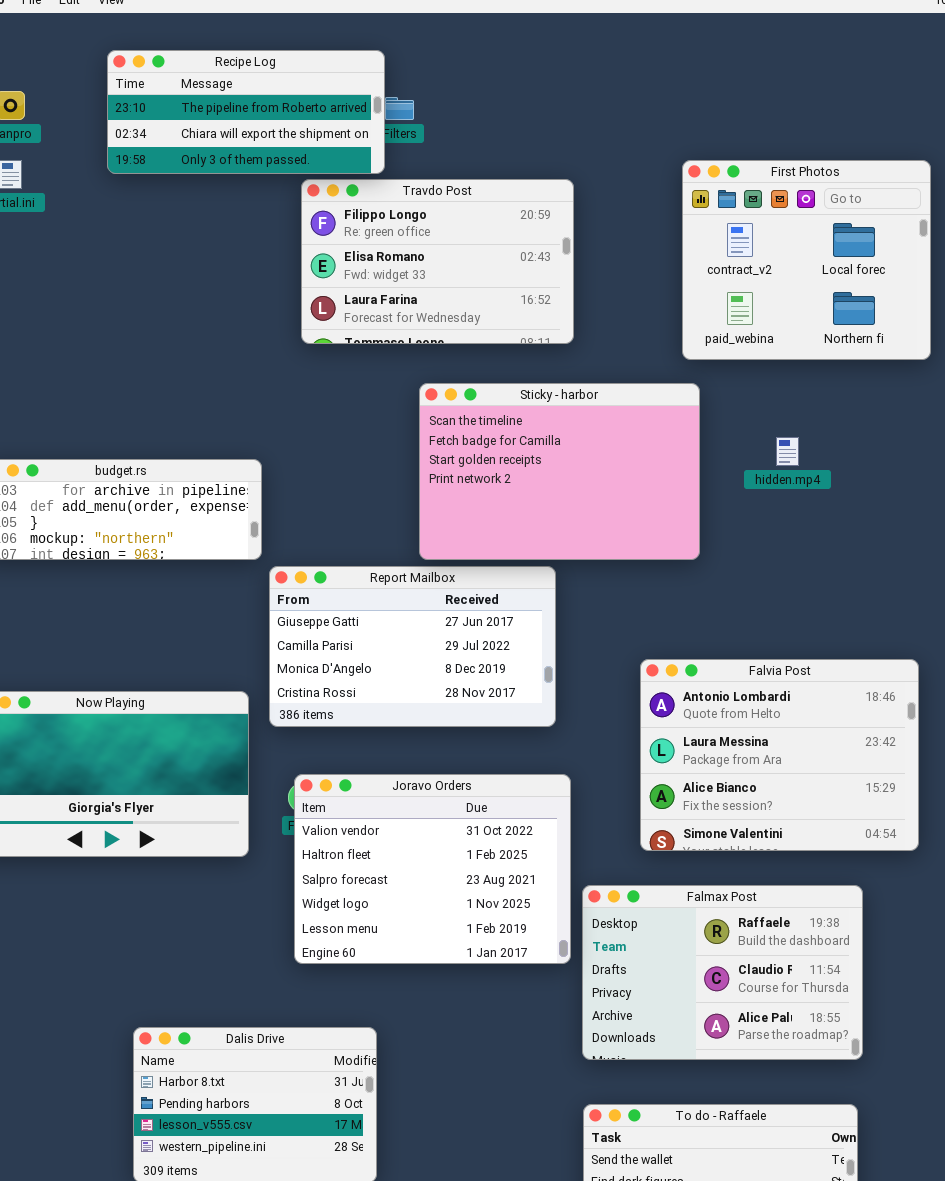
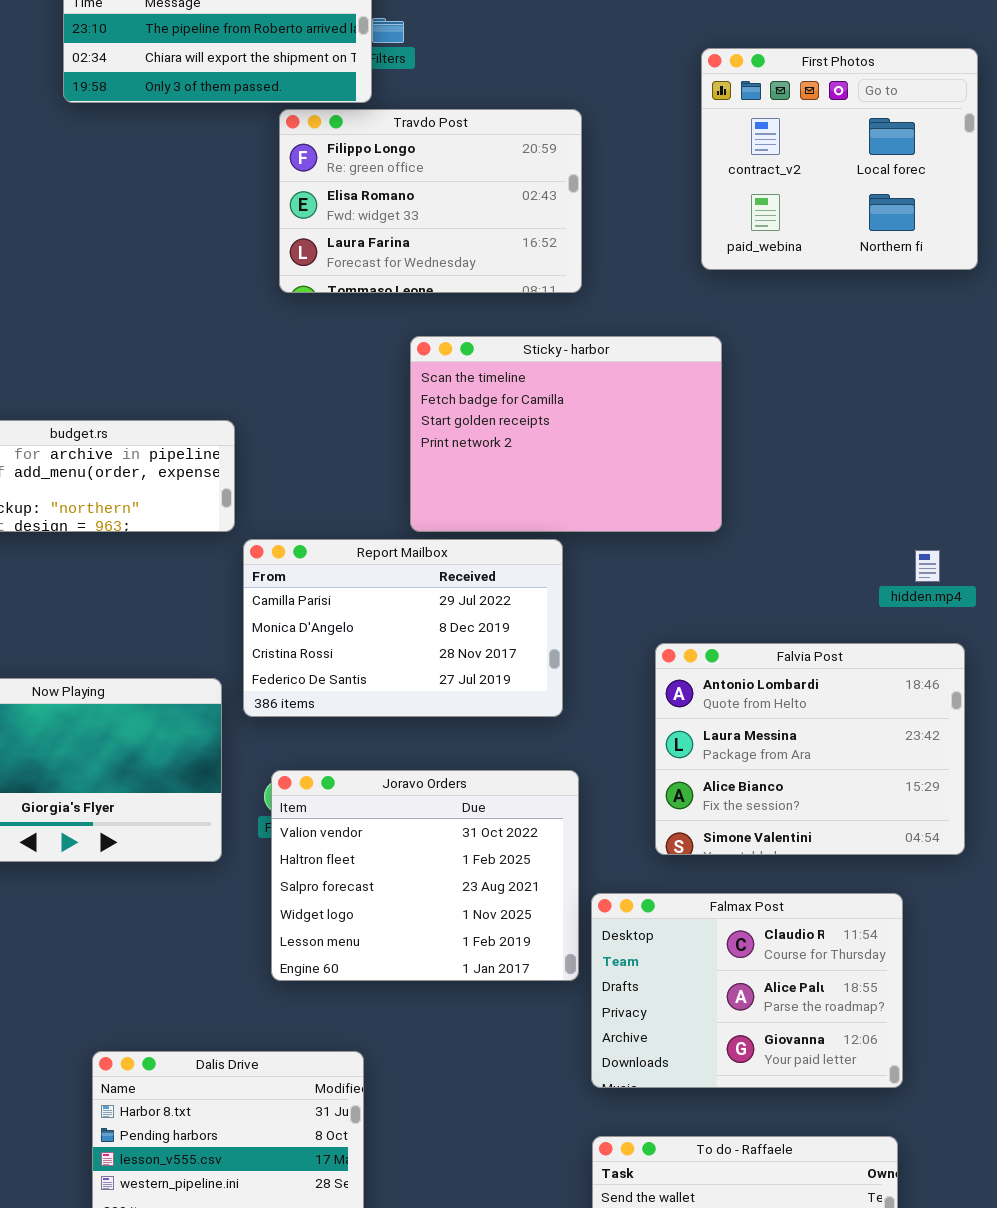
First Photos: [682,160,931,360] -> [701,48,978,270], moved
hidden.mp4: [776,437,799,466] -> [915,550,940,582], moved
Report Mailbox: [269,566,556,727] -> [243,539,563,717], scrolled down 1 row
Falmax Post: [582,885,863,1060] -> [591,893,903,1088], scrolled down 1 row

